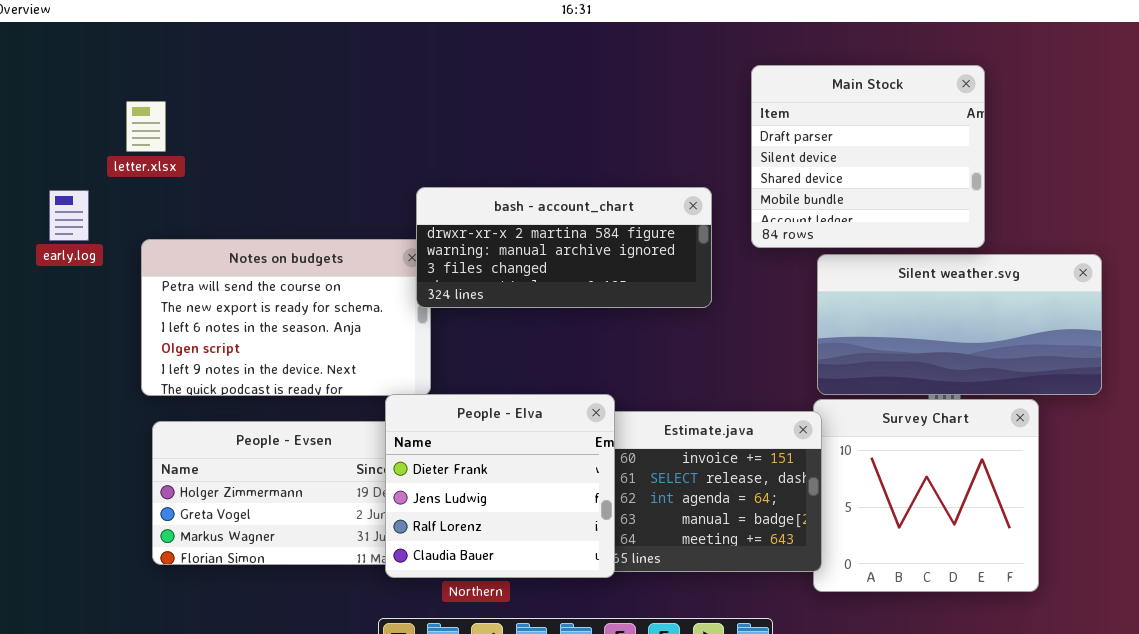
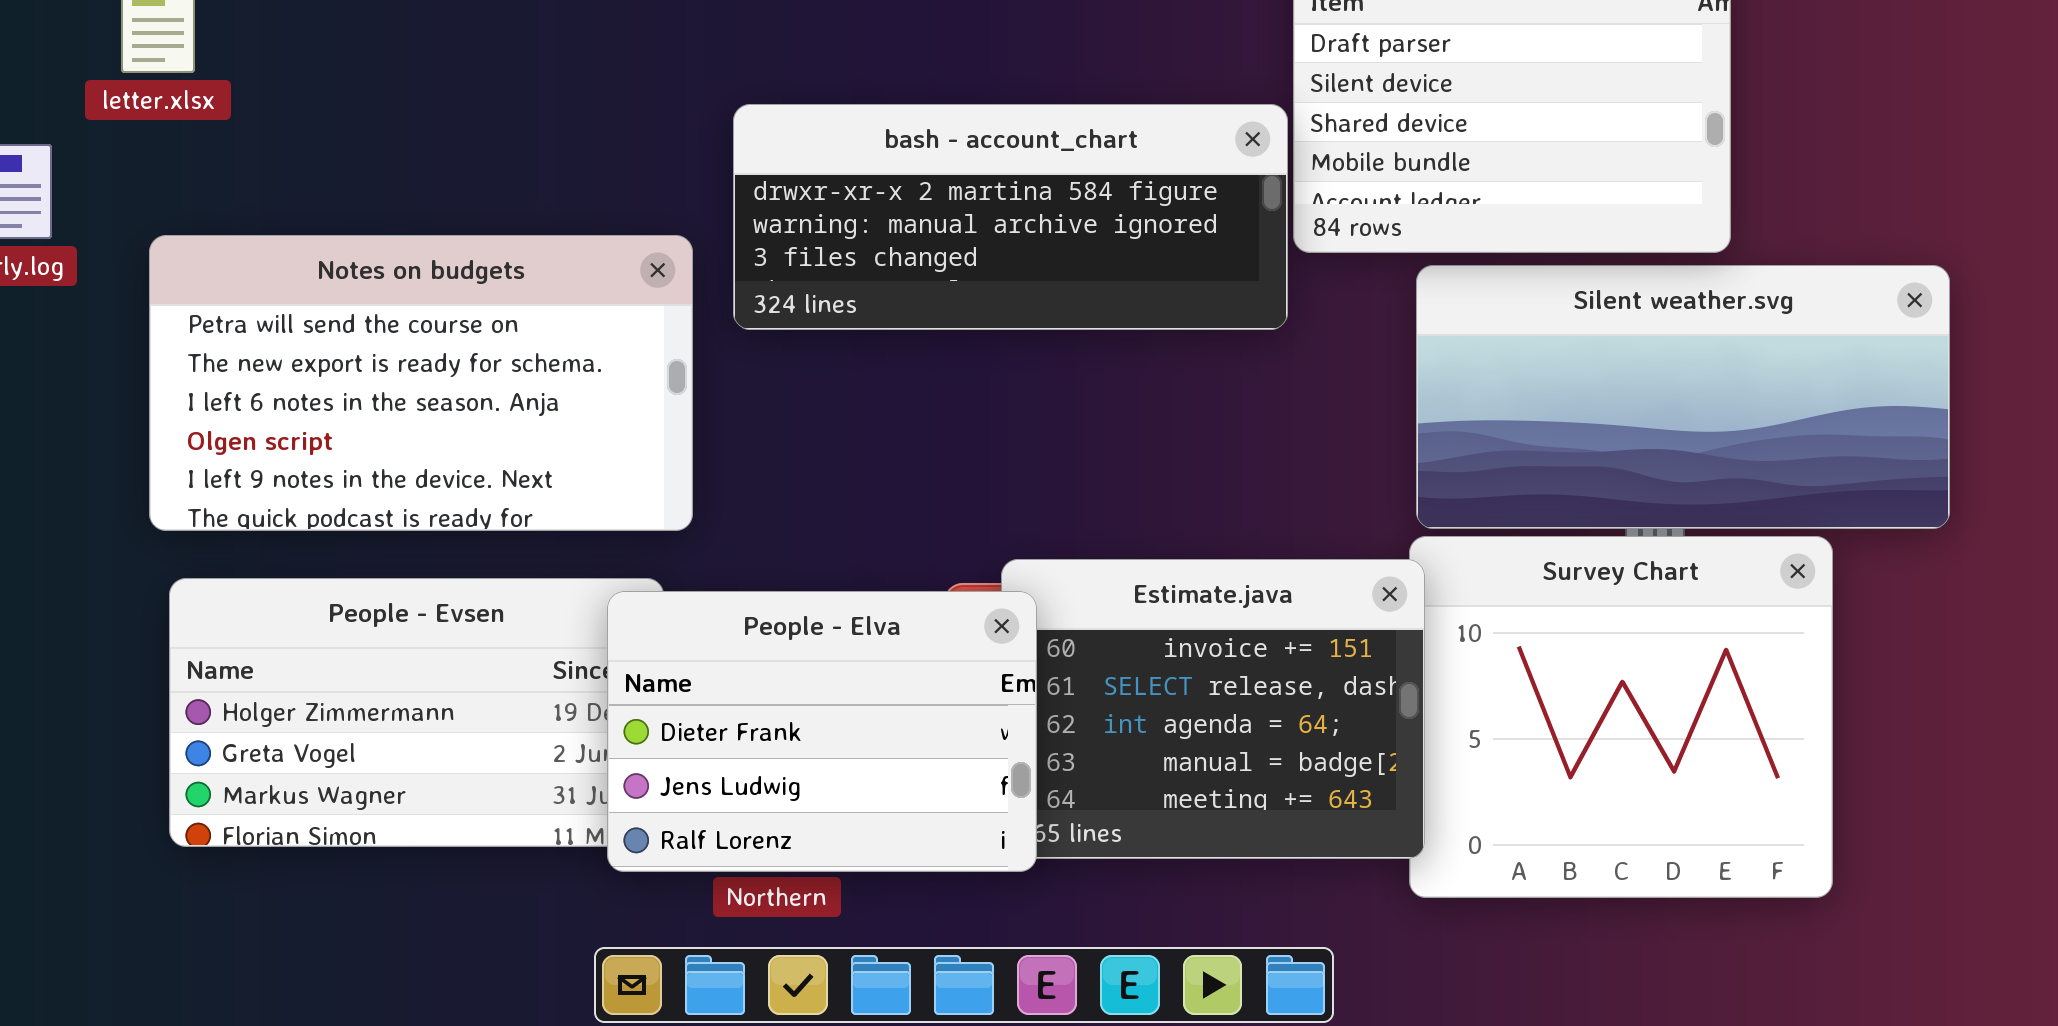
bash - account_chart: [416,187,712,308] -> [733,104,1288,330], moved
People - Elva: [385,394,615,578] -> [607,591,1037,872], resized

